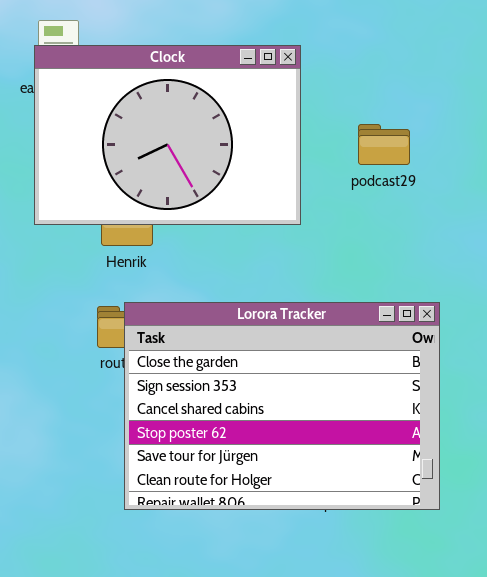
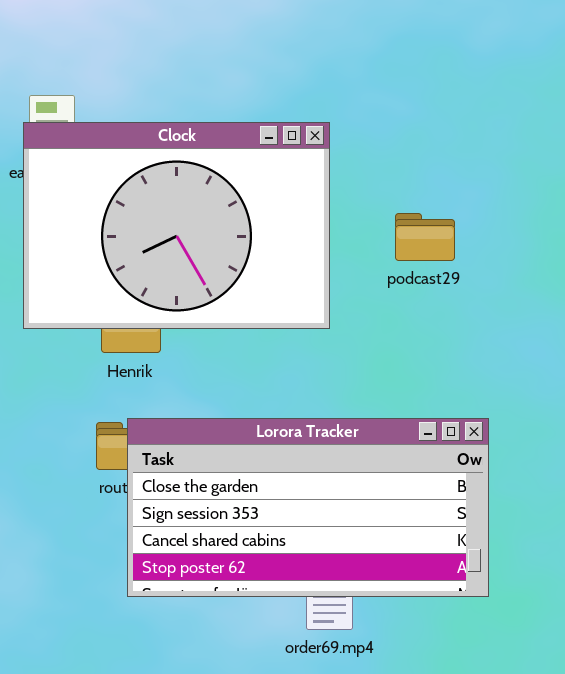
Lorora Tracker: [124,302,440,510] -> [127,418,489,597], resized

